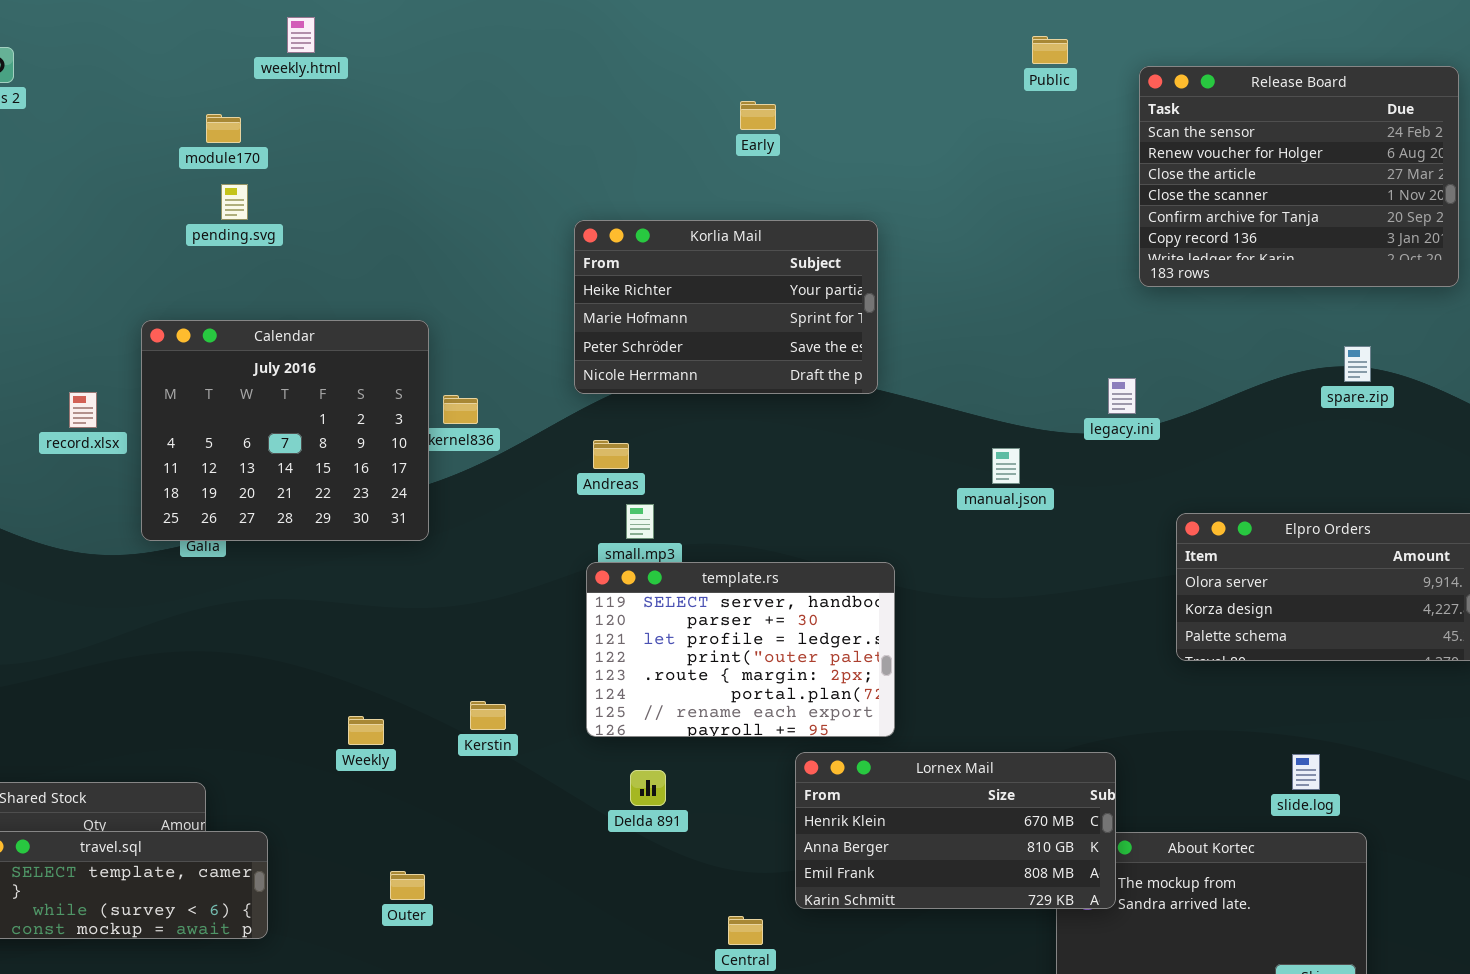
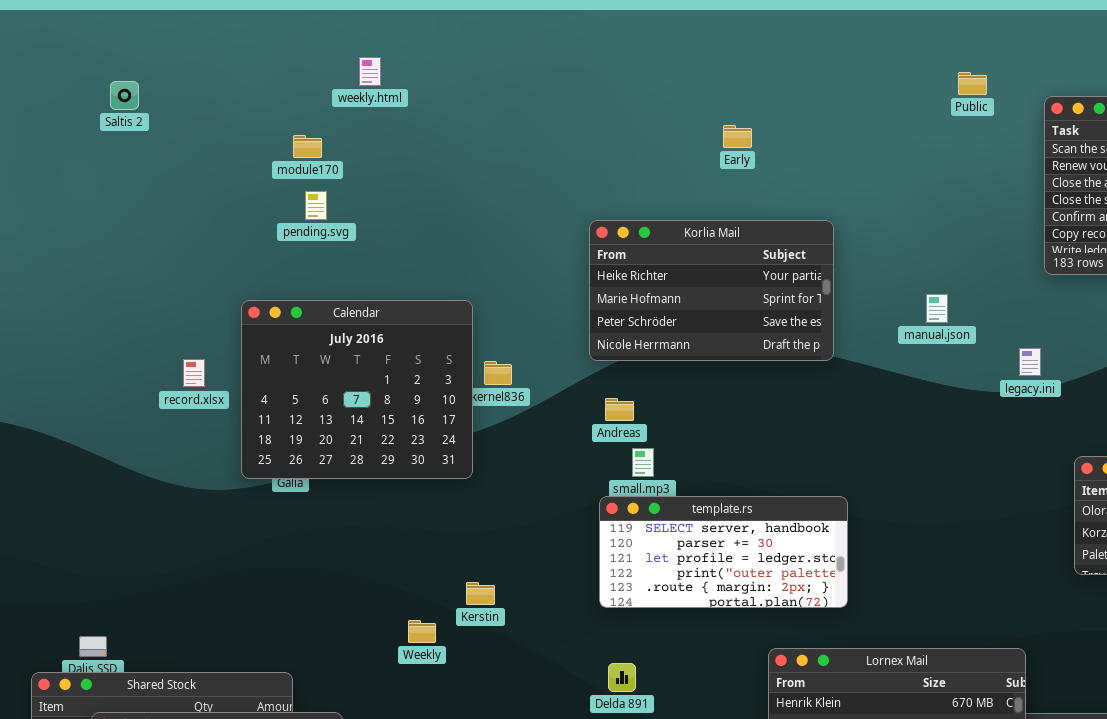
manual.json: [992,448,1020,484] -> [926,294,948,323], moved
template.rs: [586,562,895,737] -> [599,496,848,608], resized
Kerstin: [470,701,506,730] -> [466,582,495,605], moved
Delda 891: [630,770,666,806] -> [608,663,636,692], moved

